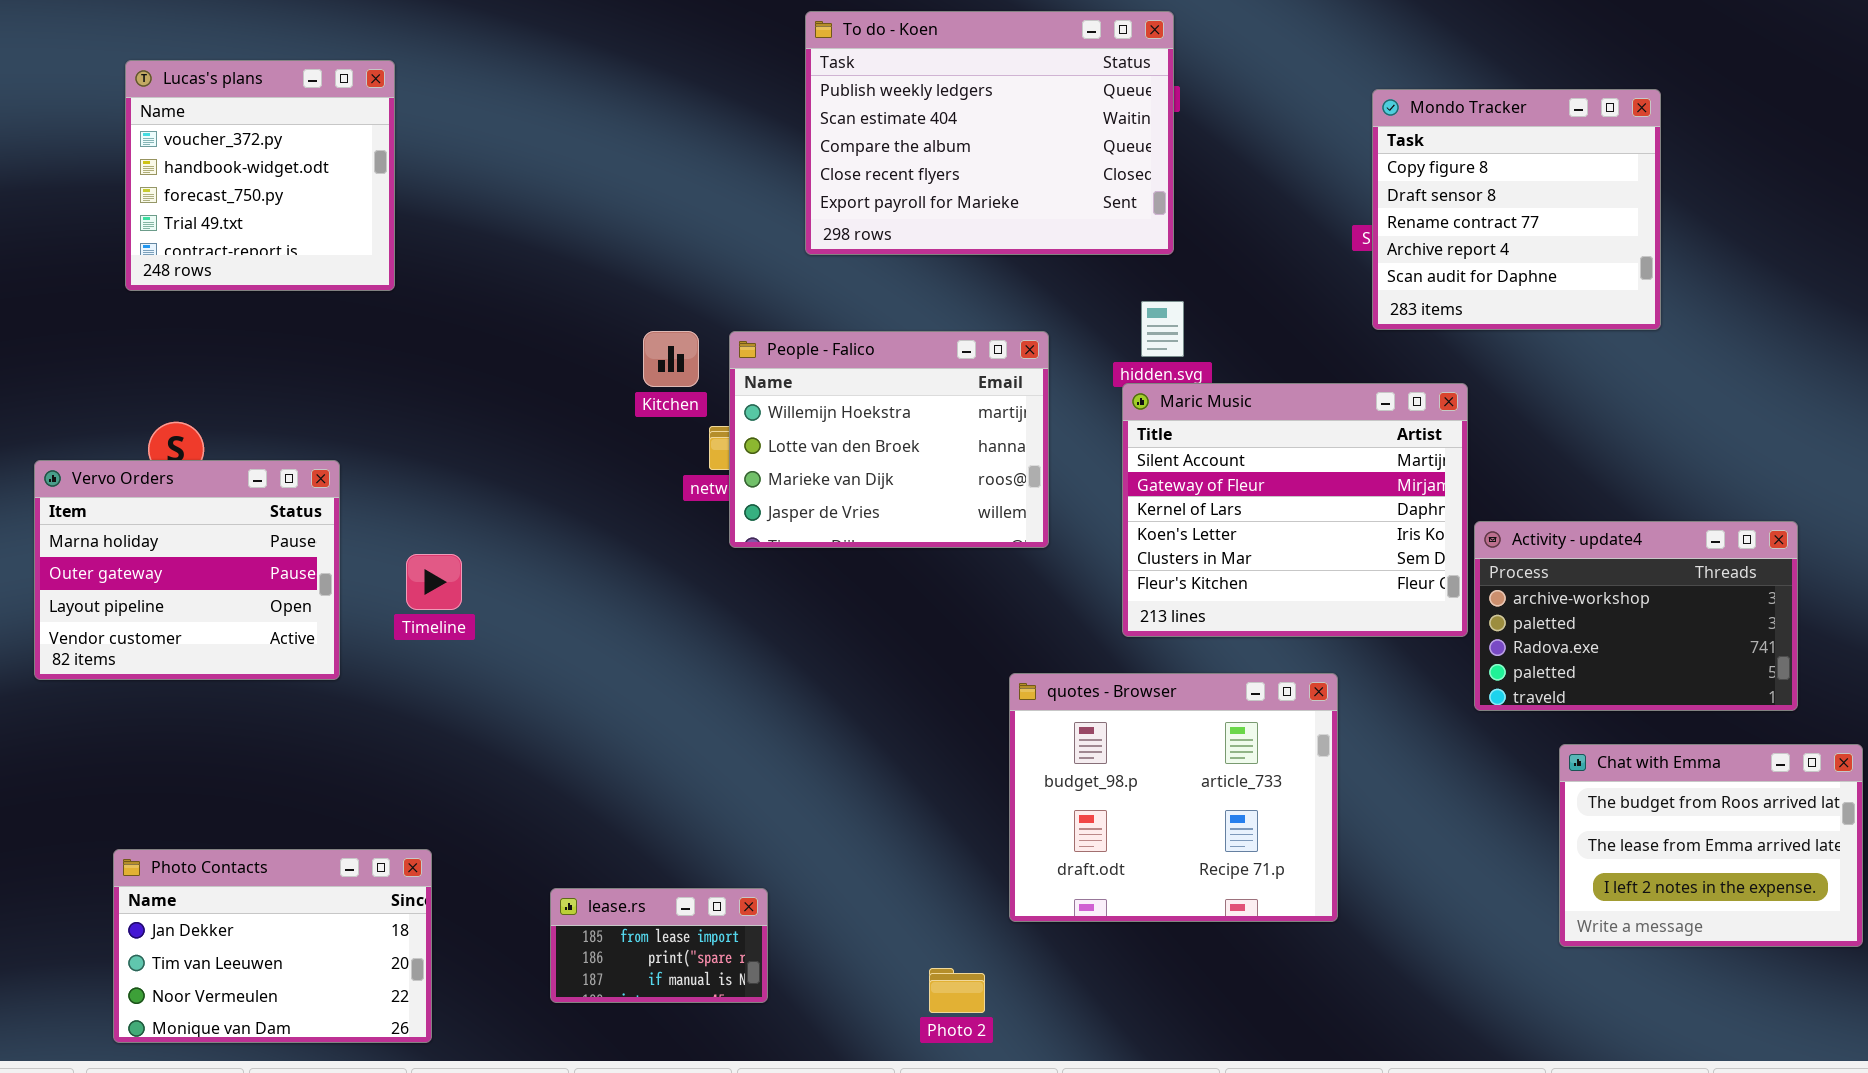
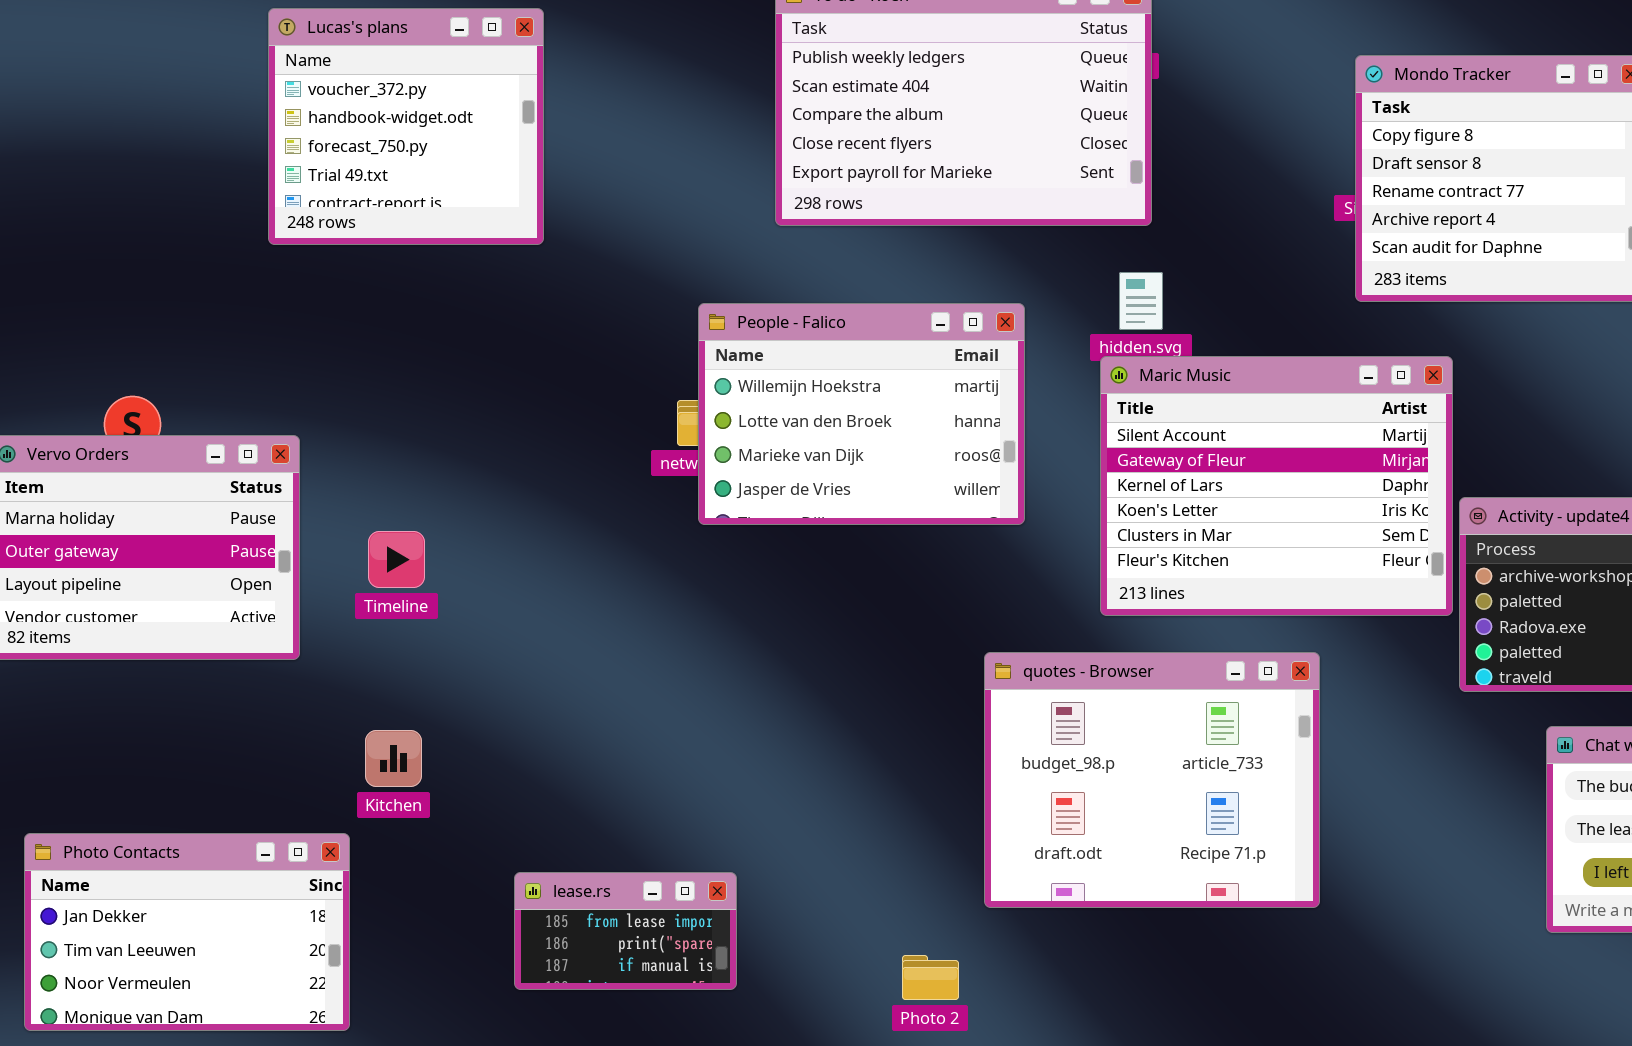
Lucas's plans: [125,60,395,291] -> [268,8,544,245], moved
Kitchen: [643,331,699,387] -> [365,730,422,787], moved
Photo Contacts: [113,849,432,1043] -> [24,833,350,1031], moved

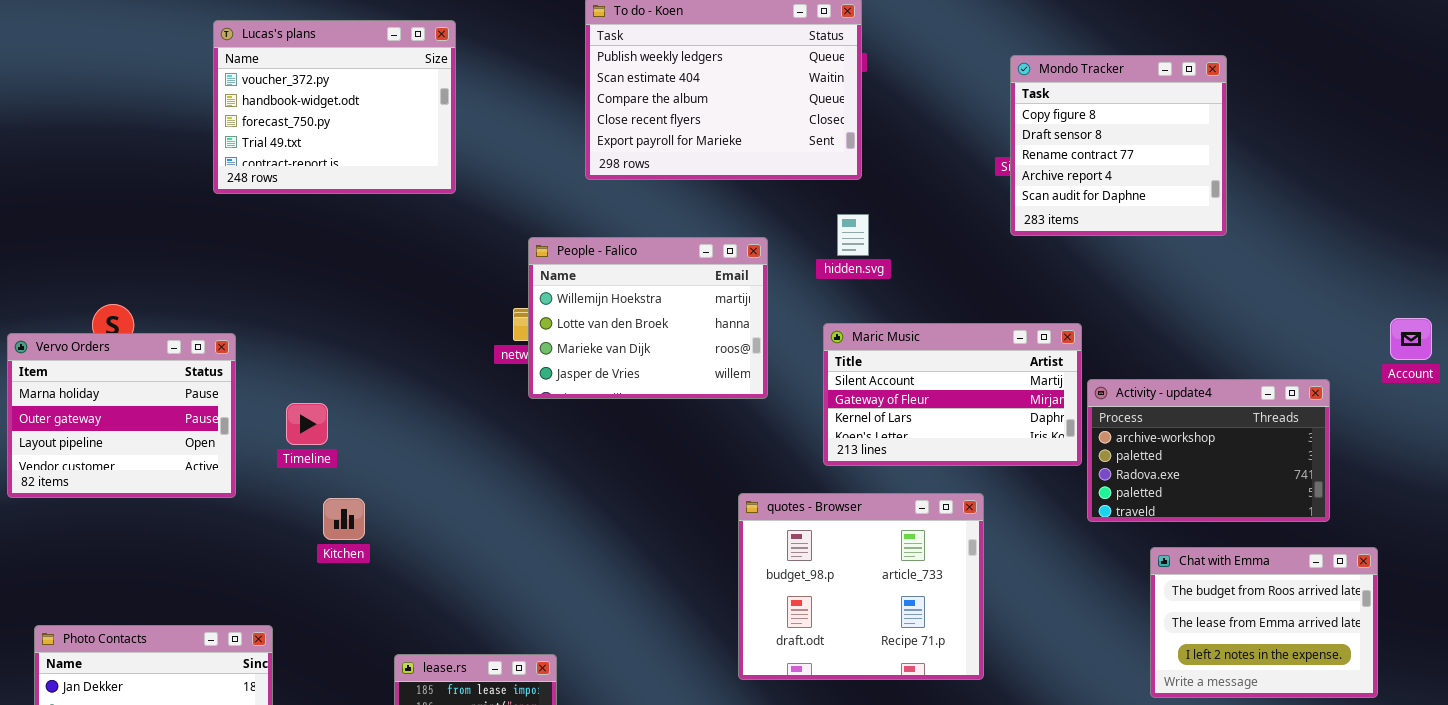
Lucas's plans: [268,8,544,245] -> [213,20,456,194], resized
Maric Music: [1100,356,1453,616] -> [823,323,1082,466], resized
Kitchen: [365,730,422,787] -> [323,498,365,540], moved

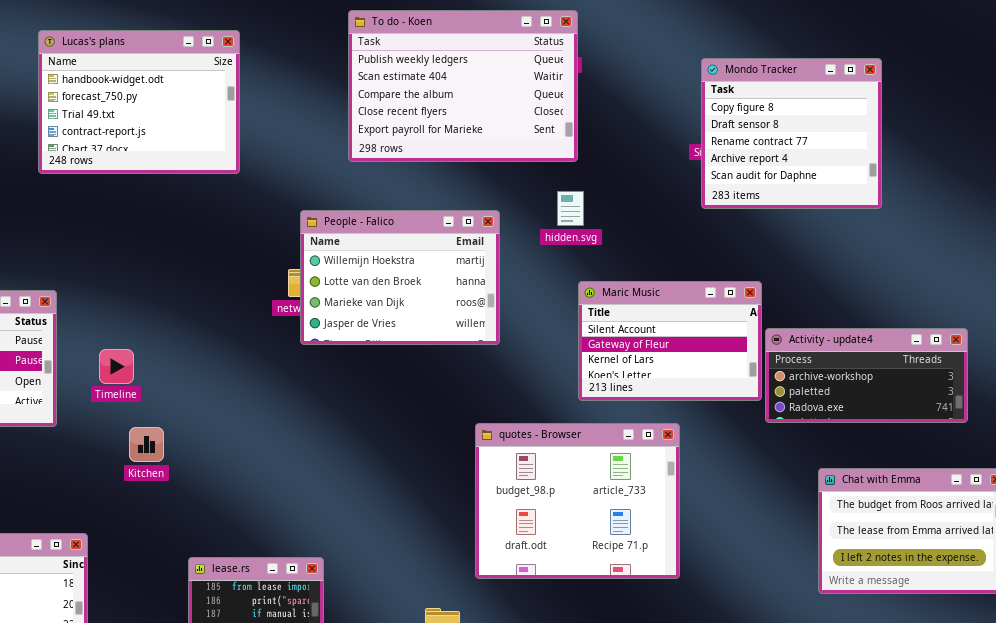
Lucas's plans: [213,20,456,194] -> [38,30,240,174], scrolled down 1 row
Maric Music: [823,323,1082,466] -> [578,281,762,401], resized
Activity - update4: [1087,379,1330,522] -> [765,328,968,423], resized

